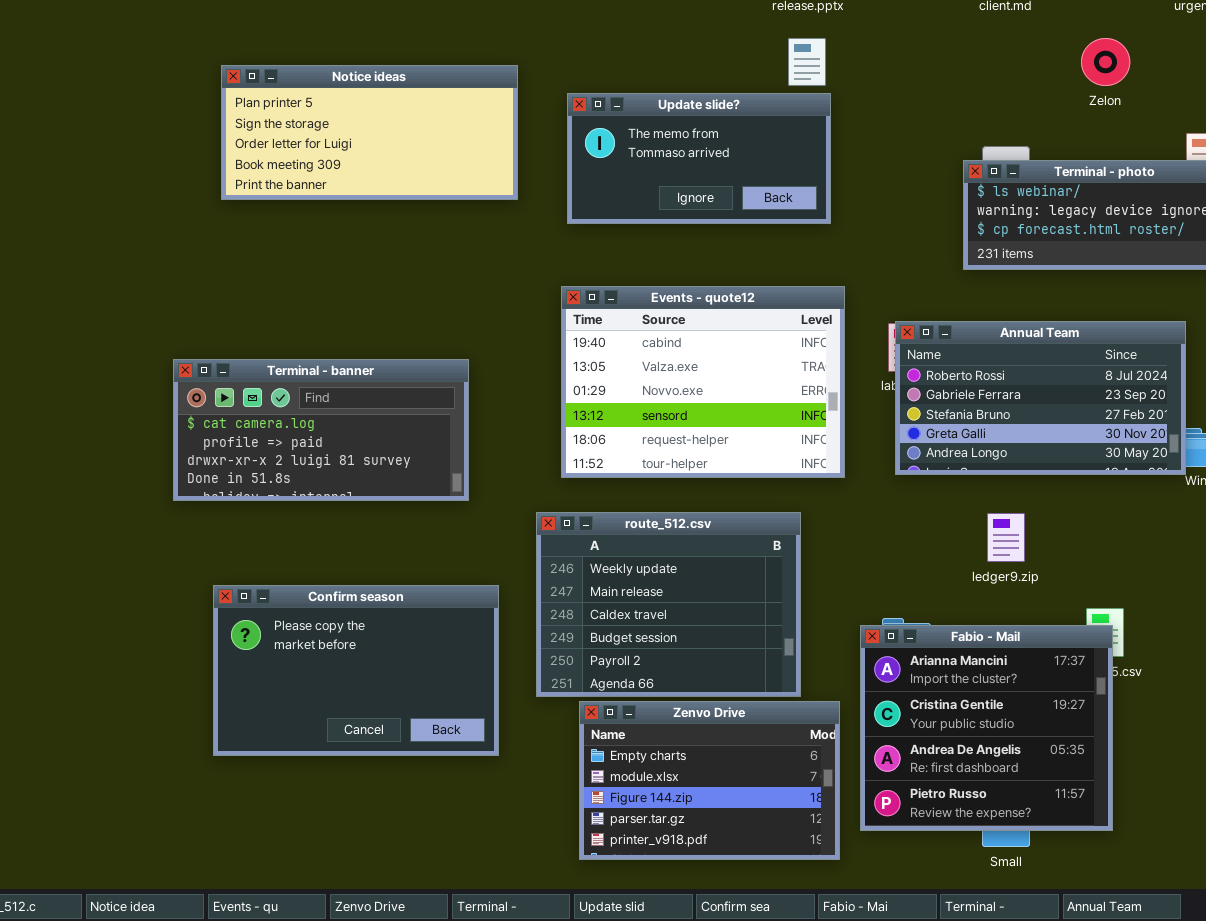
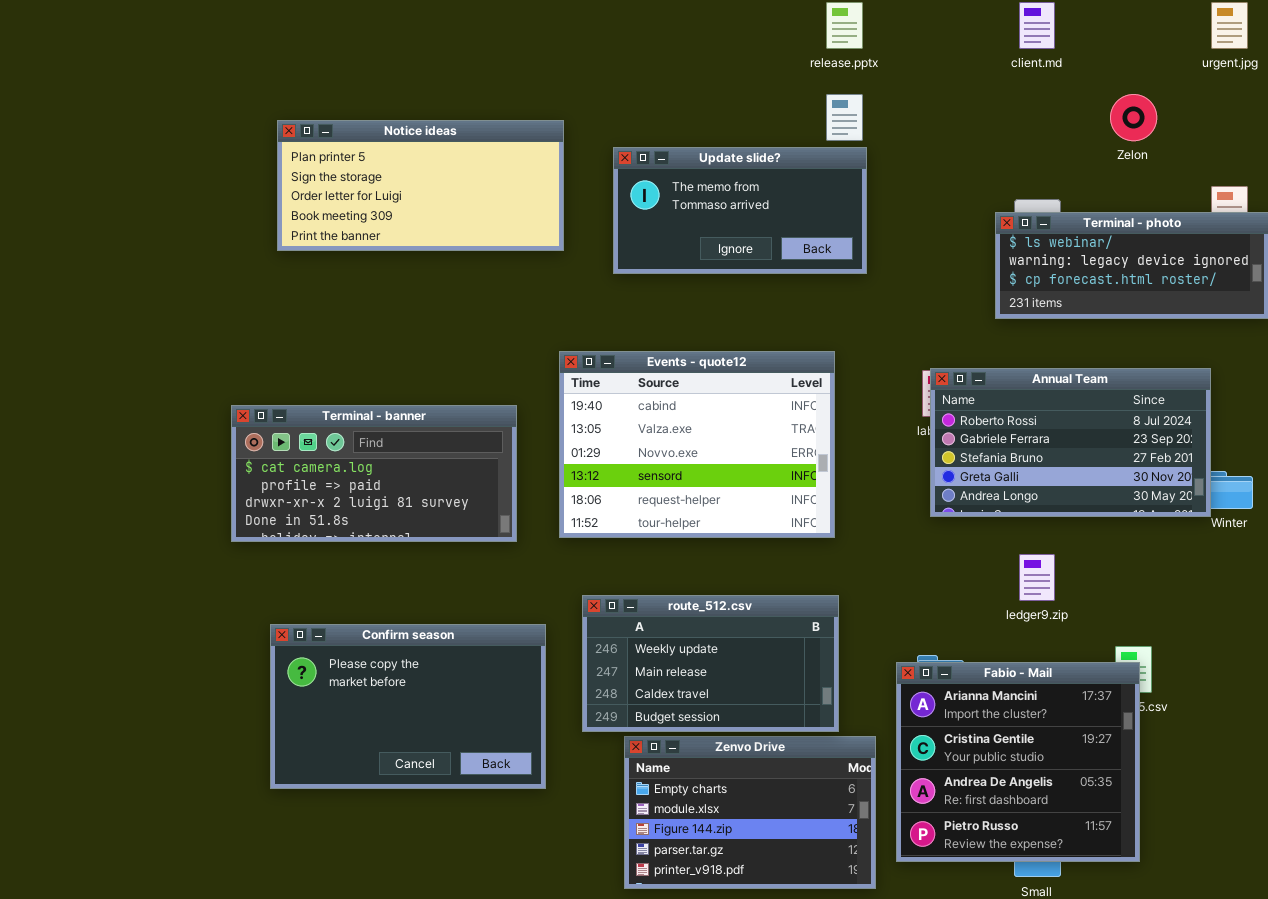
Events - quote12: [561,286,845,478] -> [559,351,835,538], moved
route_512.csv: [536,512,801,697] -> [582,595,839,732], resized

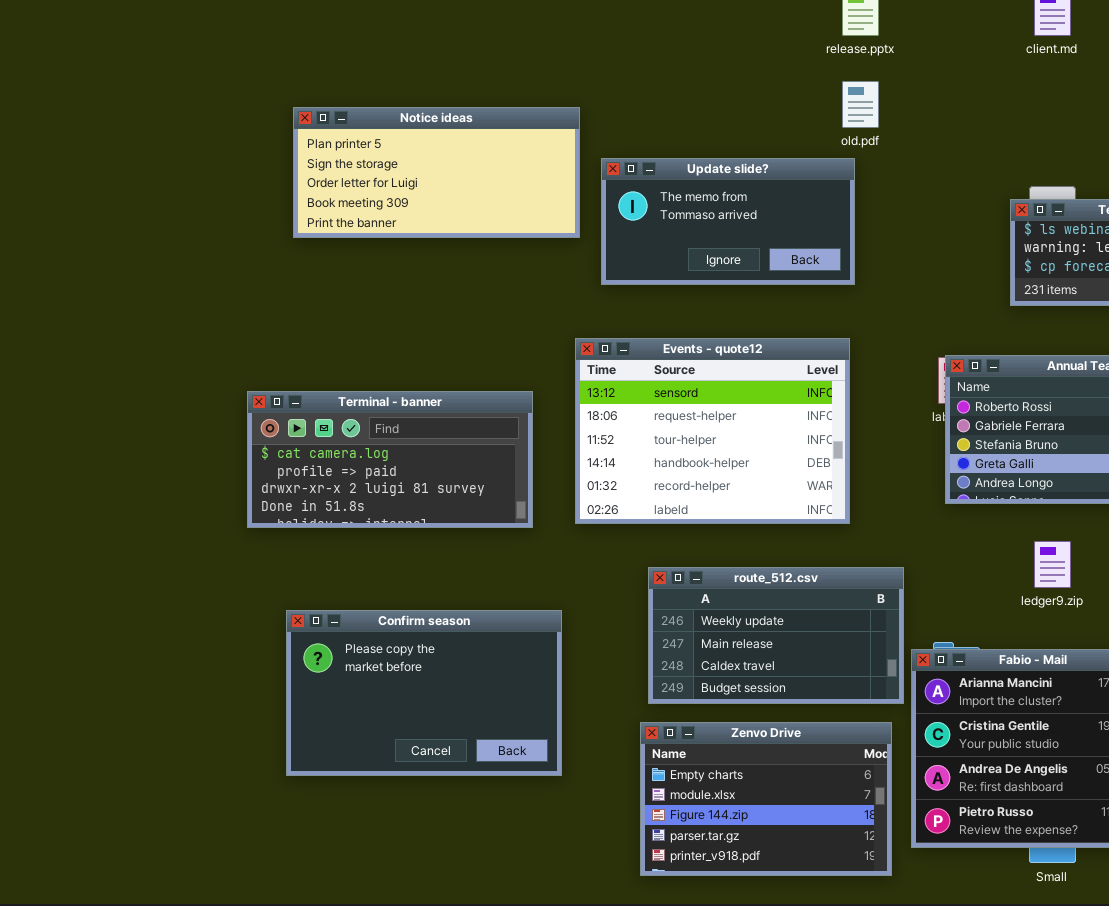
Update slide?: [613,147,867,274] -> [601,158,855,285], moved
Events - quote12: [559,351,835,538] -> [575,338,850,524], scrolled down 3 rows
route_512.csv: [582,595,839,732] -> [648,567,904,704], moved

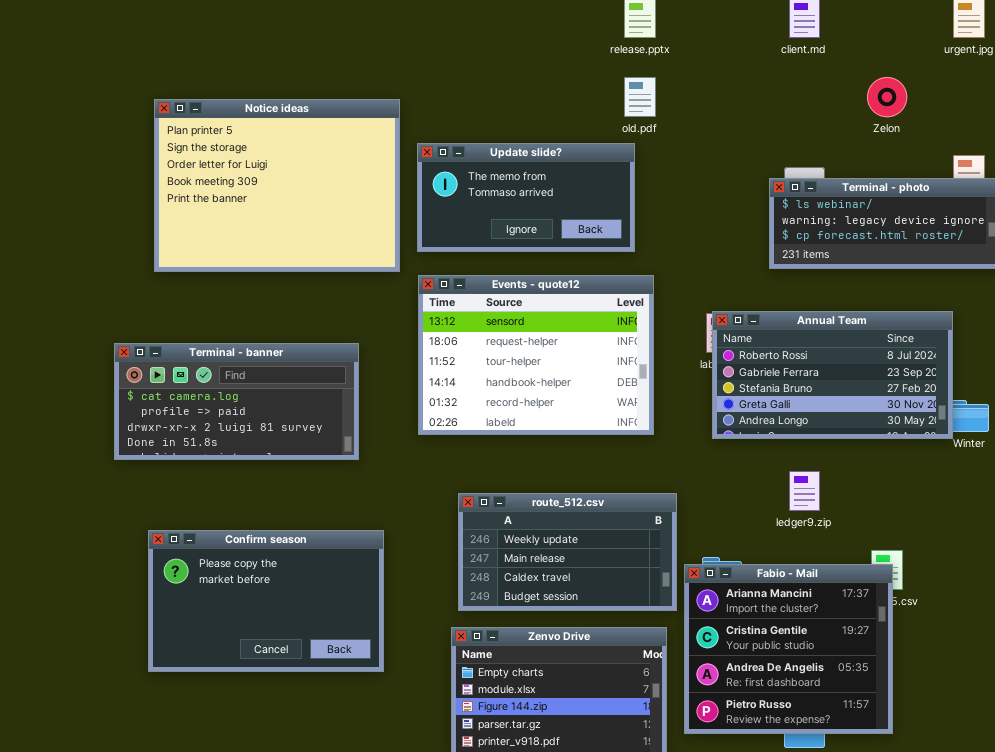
Notice ideas: [293,107,580,238] -> [154,99,400,272], resized
Events - quote12: [575,338,850,524] -> [418,275,654,435], moved

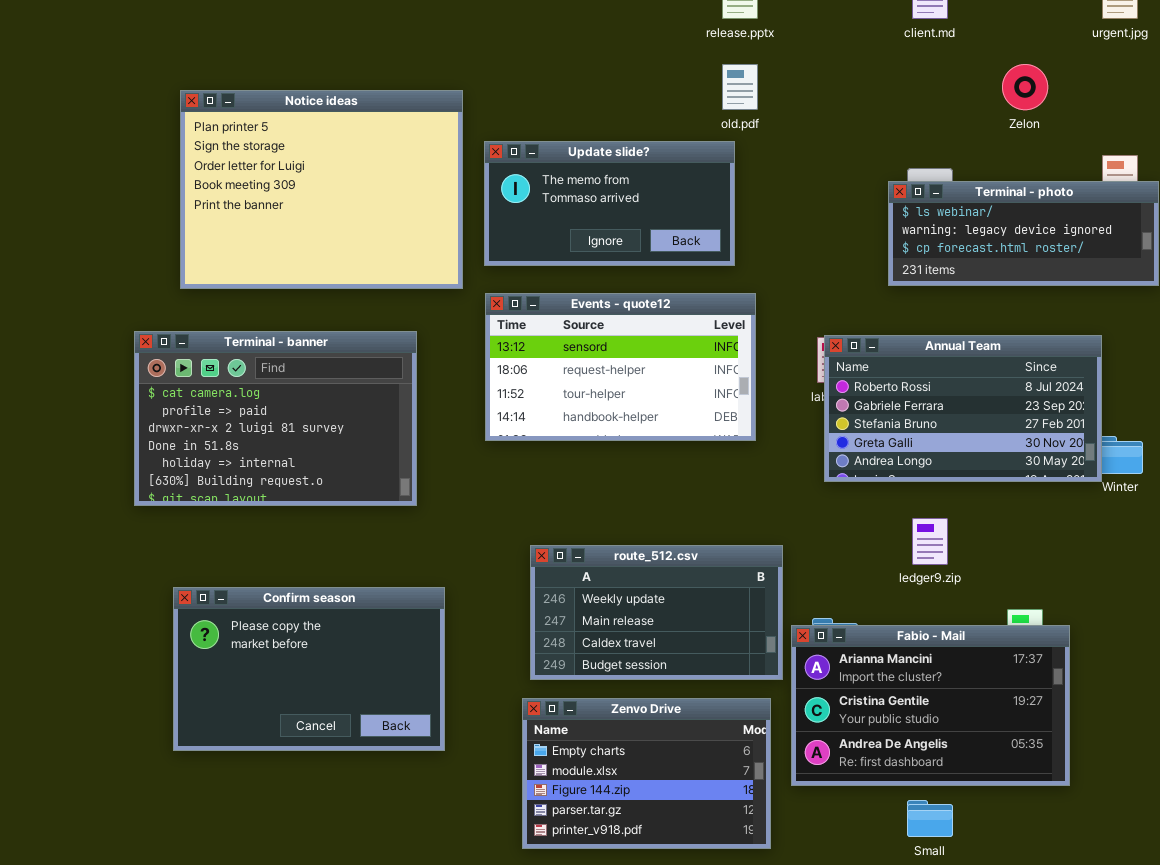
Events - quote12: [418,275,654,435] -> [485,293,756,441], resized
Terminal - banner: [114,343,359,460] -> [134,331,417,506], resized
Fabio - Mail: [684,564,893,734] -> [791,625,1070,786], resized

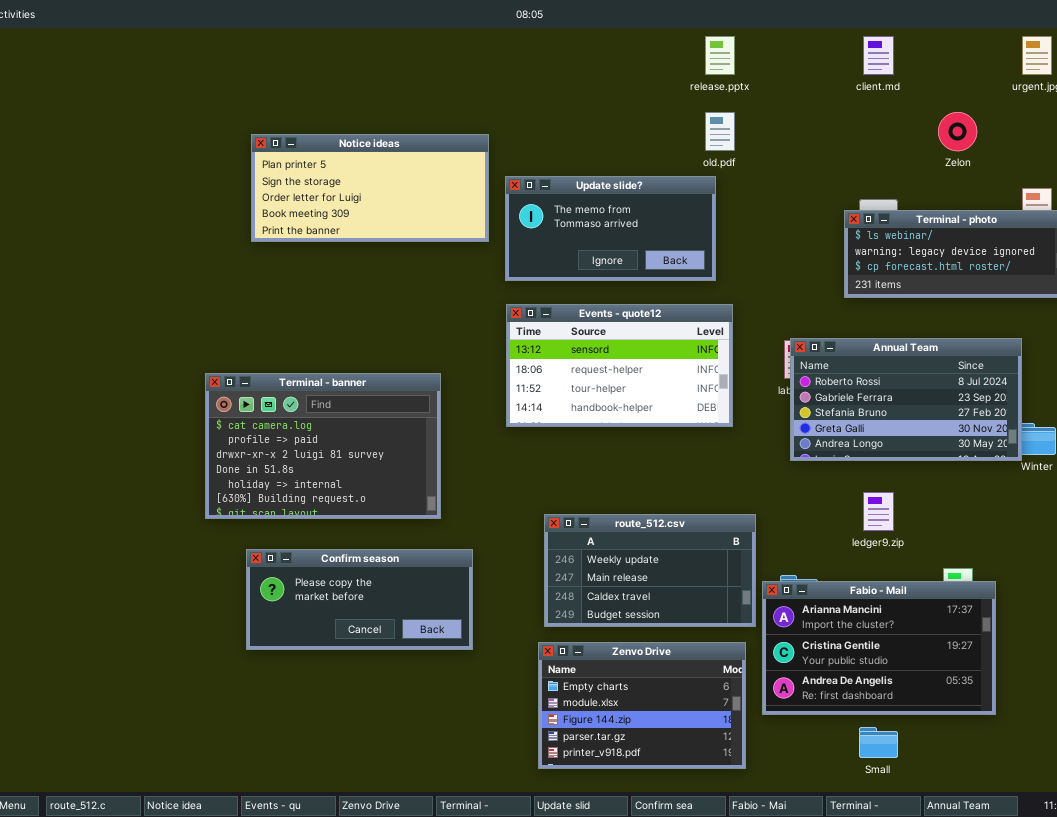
Notice ideas: [180,90,463,289] -> [251,134,489,242], resized
Terminal - banner: [134,331,417,506] -> [205,373,441,519], moved
Confirm season: [173,587,445,751] -> [246,549,473,650], resized

